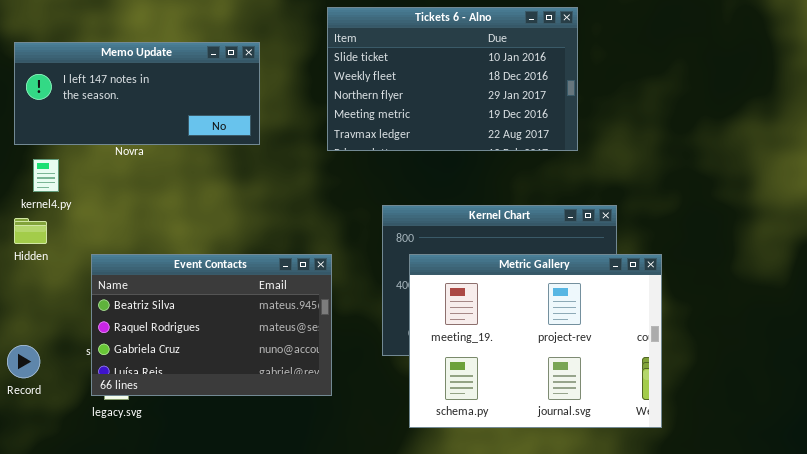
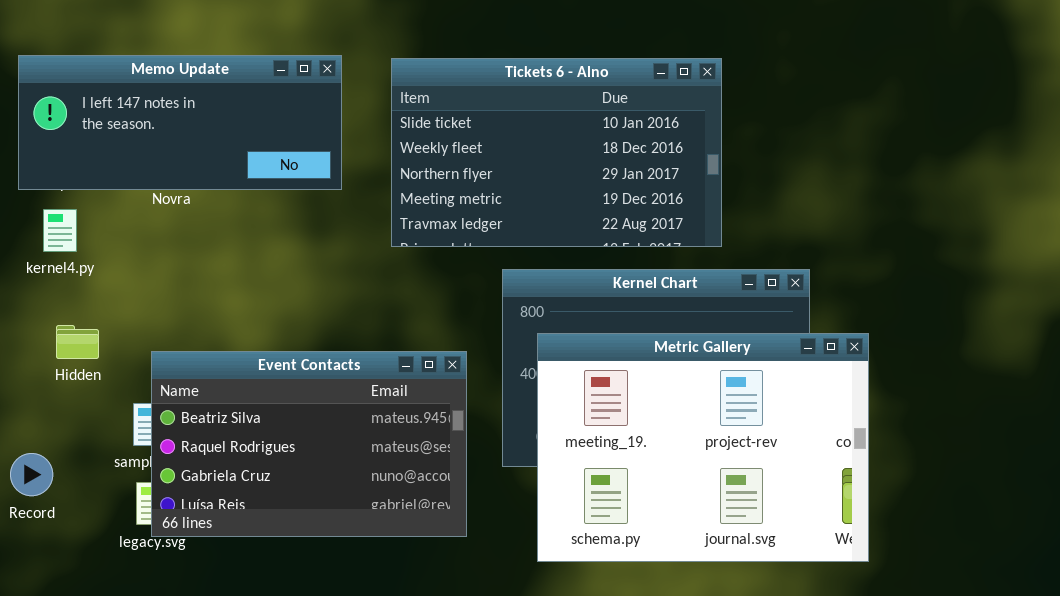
Tickets 6 - Alno: [327,7,578,151] -> [391,58,722,247], moved
Hidden: [14,218,47,244] -> [56,325,99,359], moved
Event Contacts: [91,254,332,396] -> [151,351,467,537], moved

